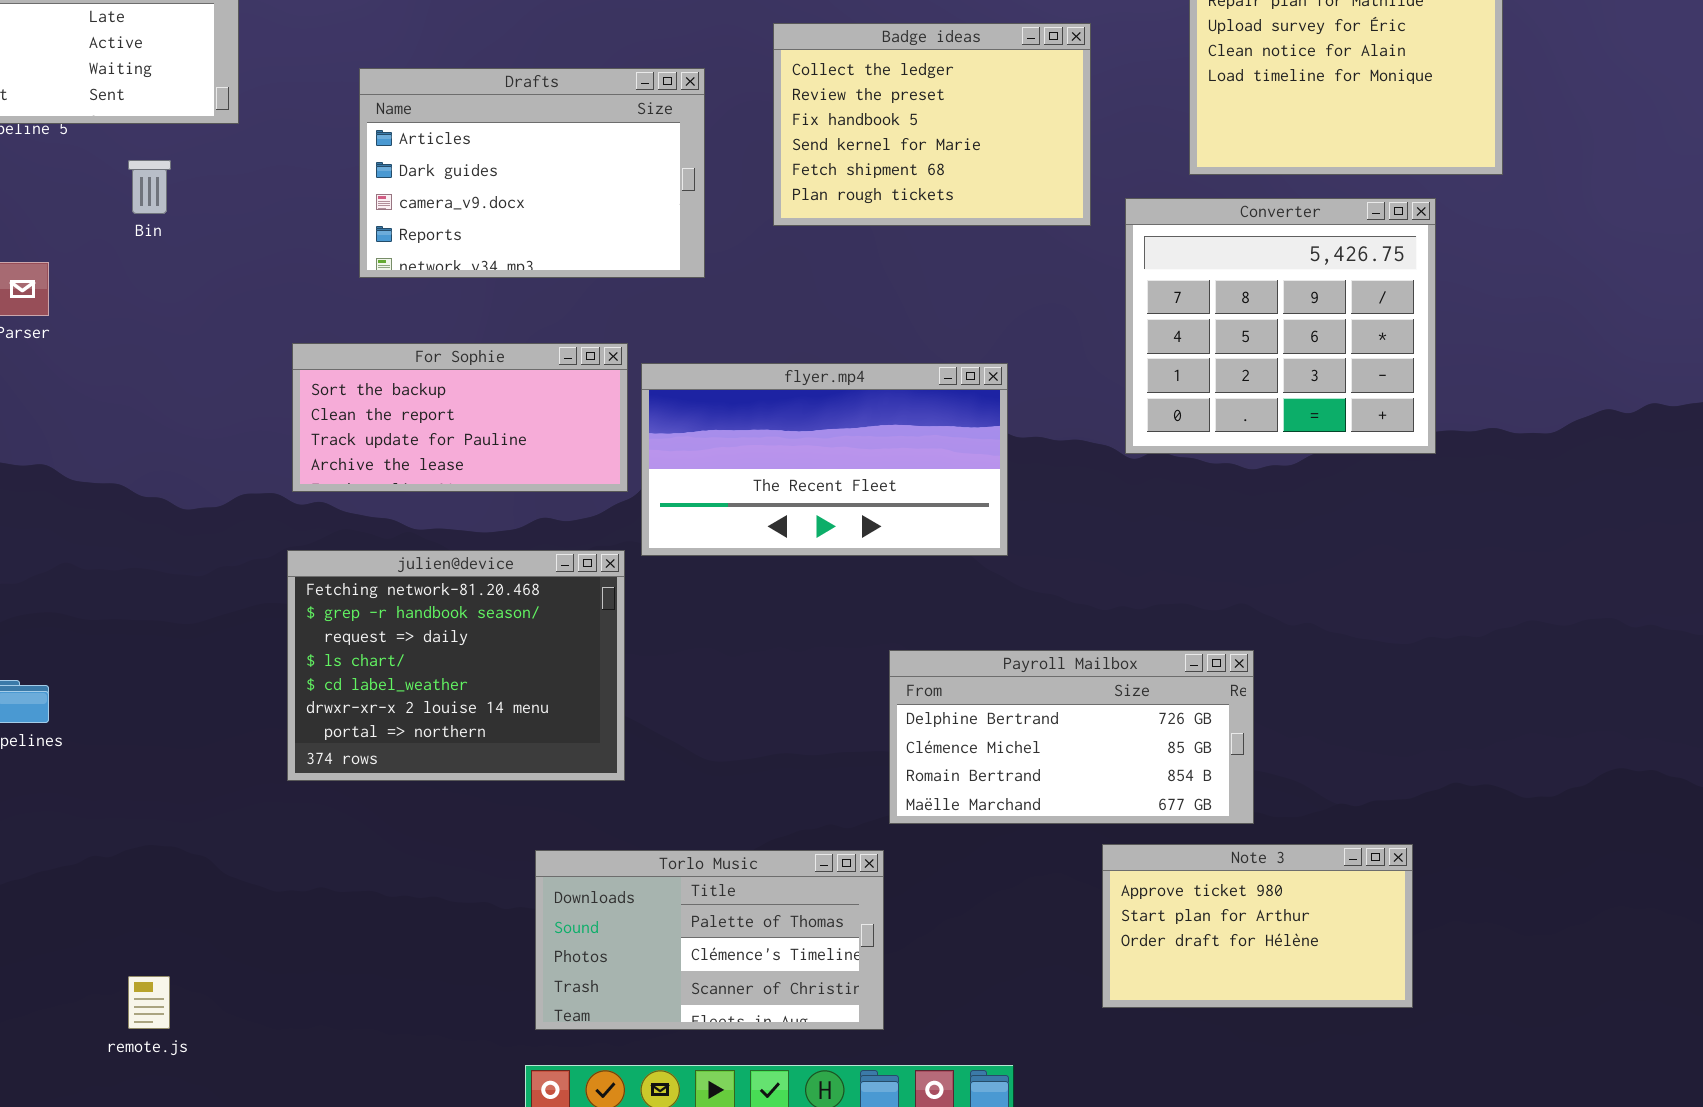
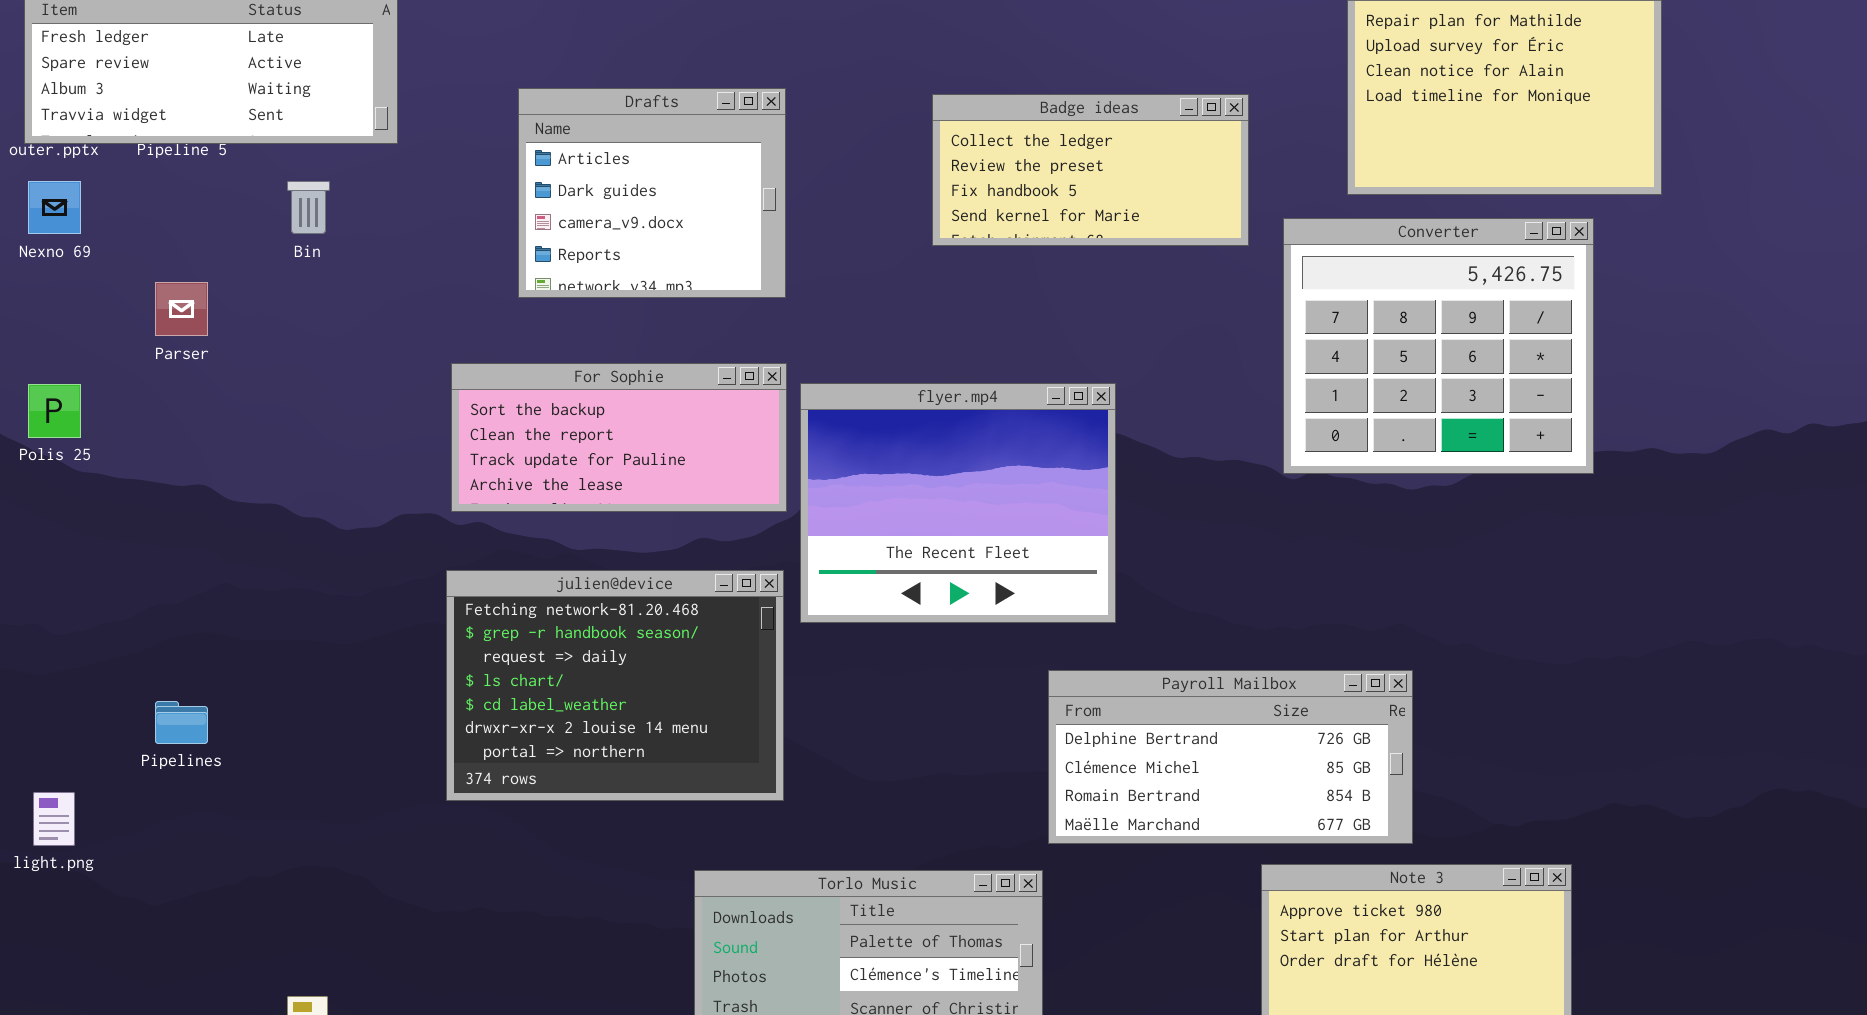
Badge ideas: [773,23,1091,226] -> [932,94,1249,246], resized
Drafts: [359,68,705,278] -> [518,88,786,298], resized
flyer.mp4: [641,363,1008,556] -> [800,383,1116,623], resized

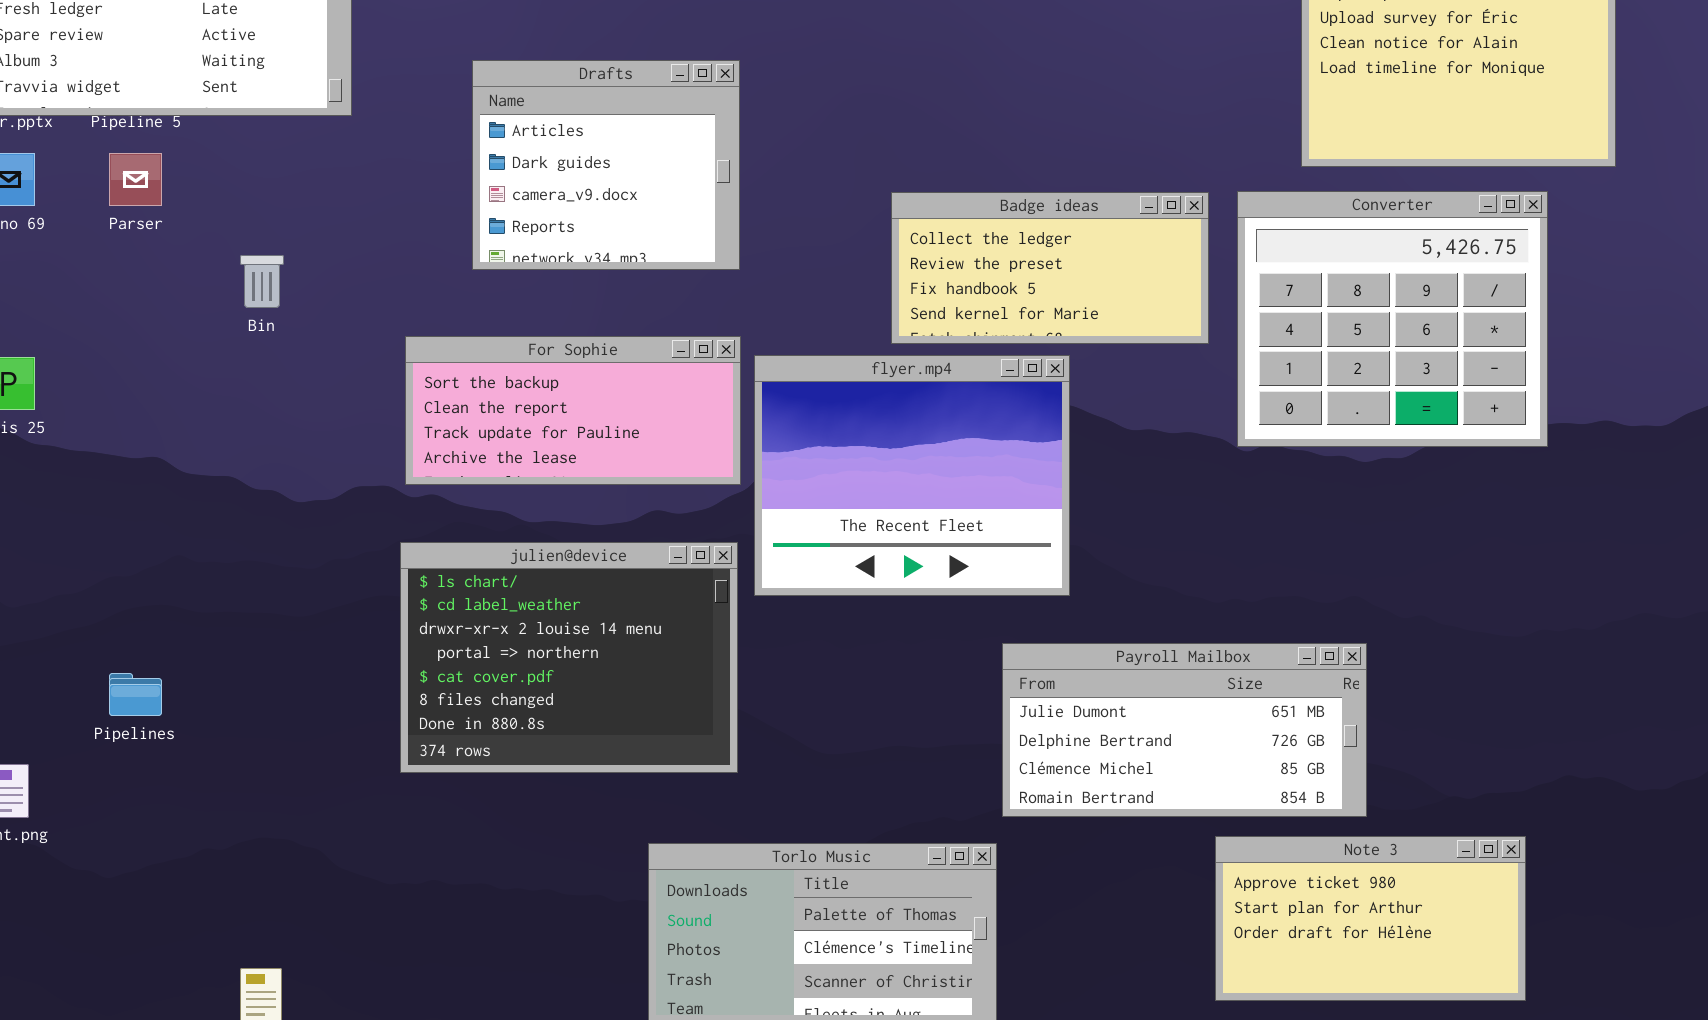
Badge ideas: [932,94,1249,246] -> [891,192,1209,344], moved
Bin: [287,181,330,234] -> [240,255,284,308], moved
Parser: [155,282,208,336] -> [109,153,162,206], moved
julien@device: [446,570,784,801] -> [400,542,738,773], scrolled down 3 rows
Payroll Mailbox: [1048,670,1413,844] -> [1002,643,1367,817], scrolled up 1 row

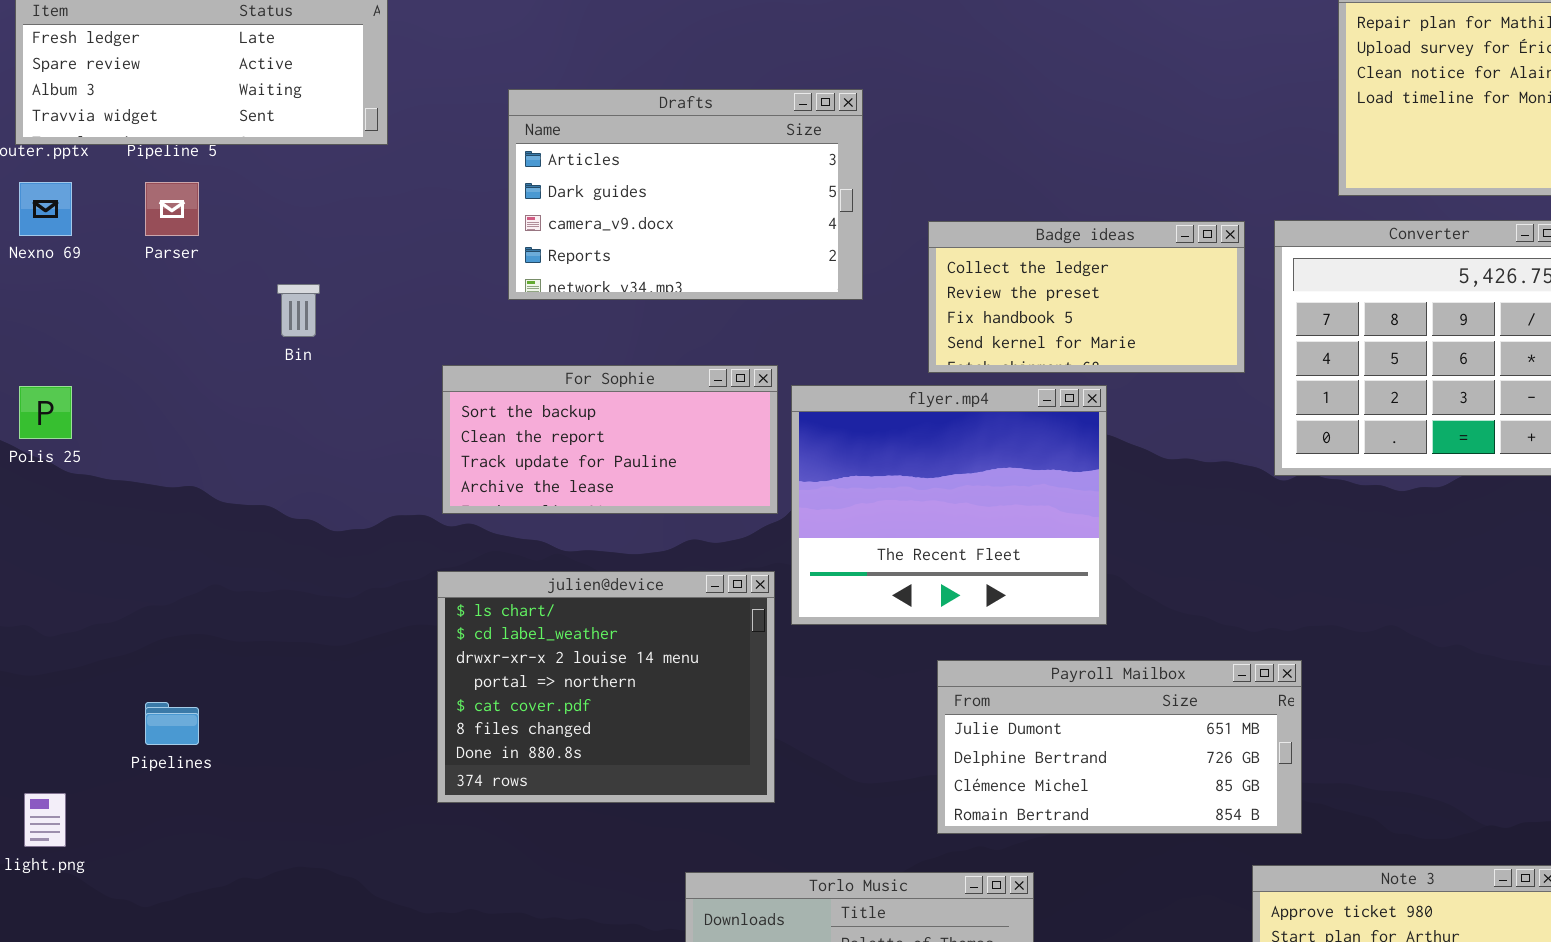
Drafts: [472,60,740,270] -> [508,89,863,300], resized
Payroll Mailbox: [1002,643,1367,817] -> [937,660,1302,834], moved

